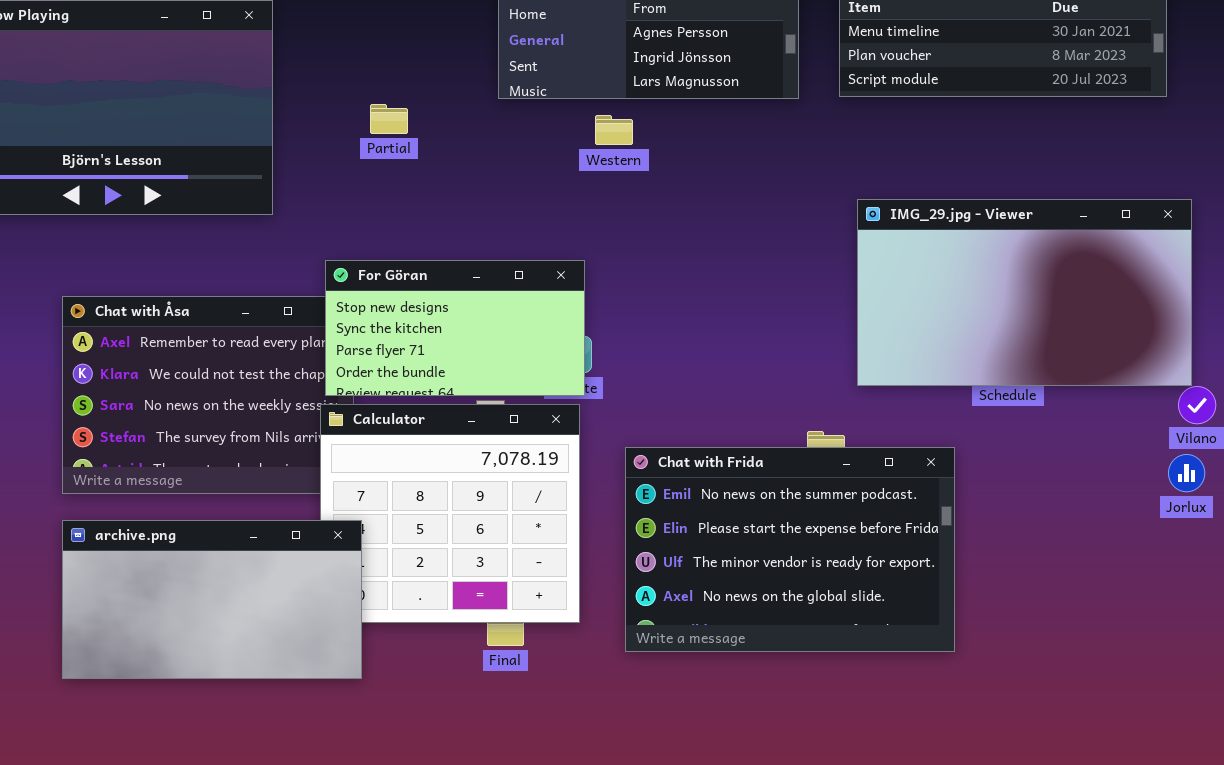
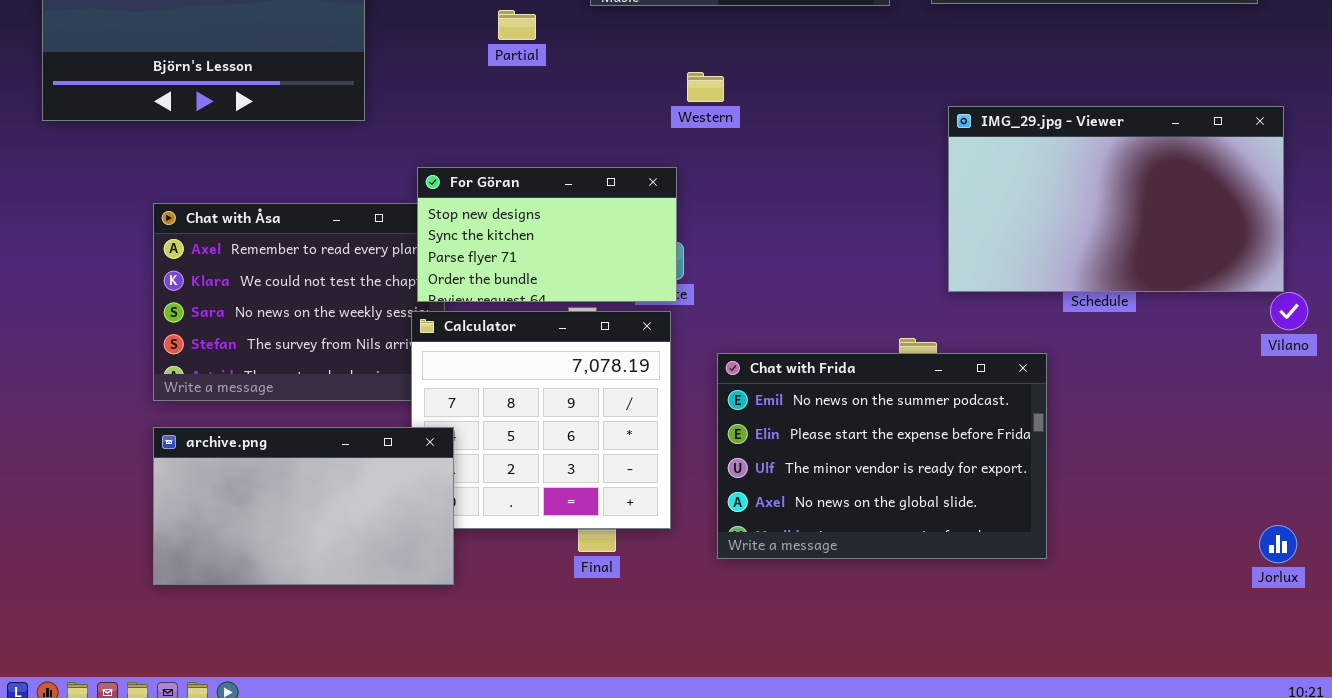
Partial: [370,104,408,134] -> [498,10,536,40], moved
Western: [595,115,633,145] -> [687,72,724,102], moved
Jorlux: [1168,454,1205,492] -> [1259,525,1297,563], moved

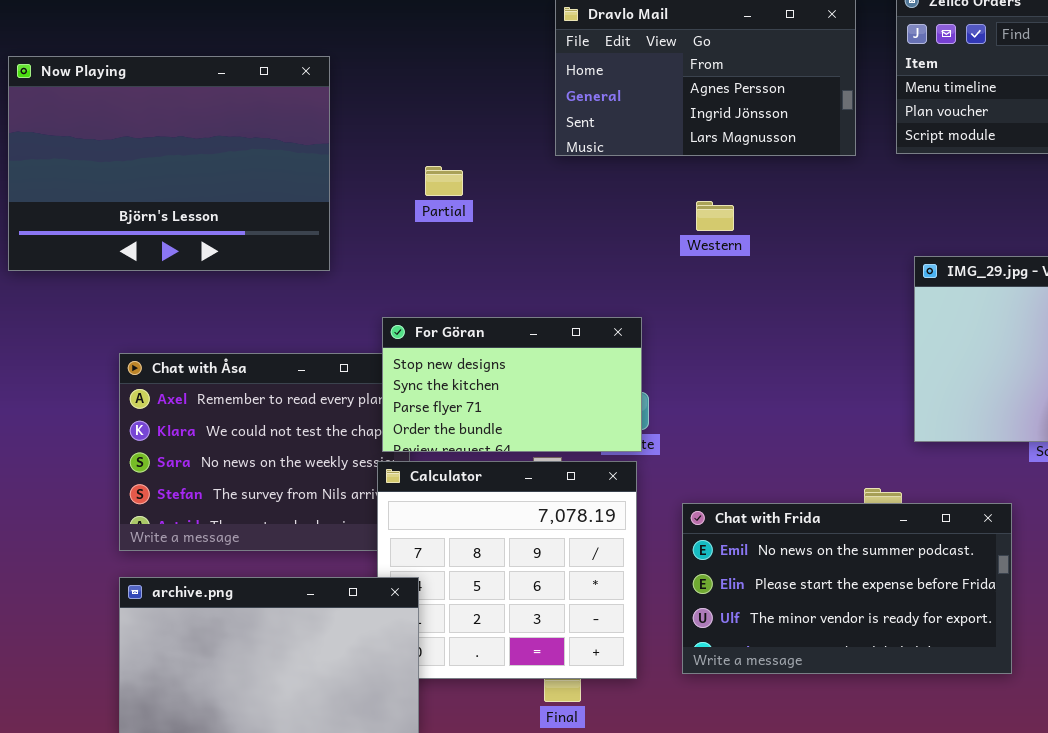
Partial: [498,10,536,40] -> [425,166,463,196], moved
Western: [687,72,724,102] -> [696,201,734,231], moved
Chat with Frida: [717,353,1047,559] -> [682,503,1012,674], resized

